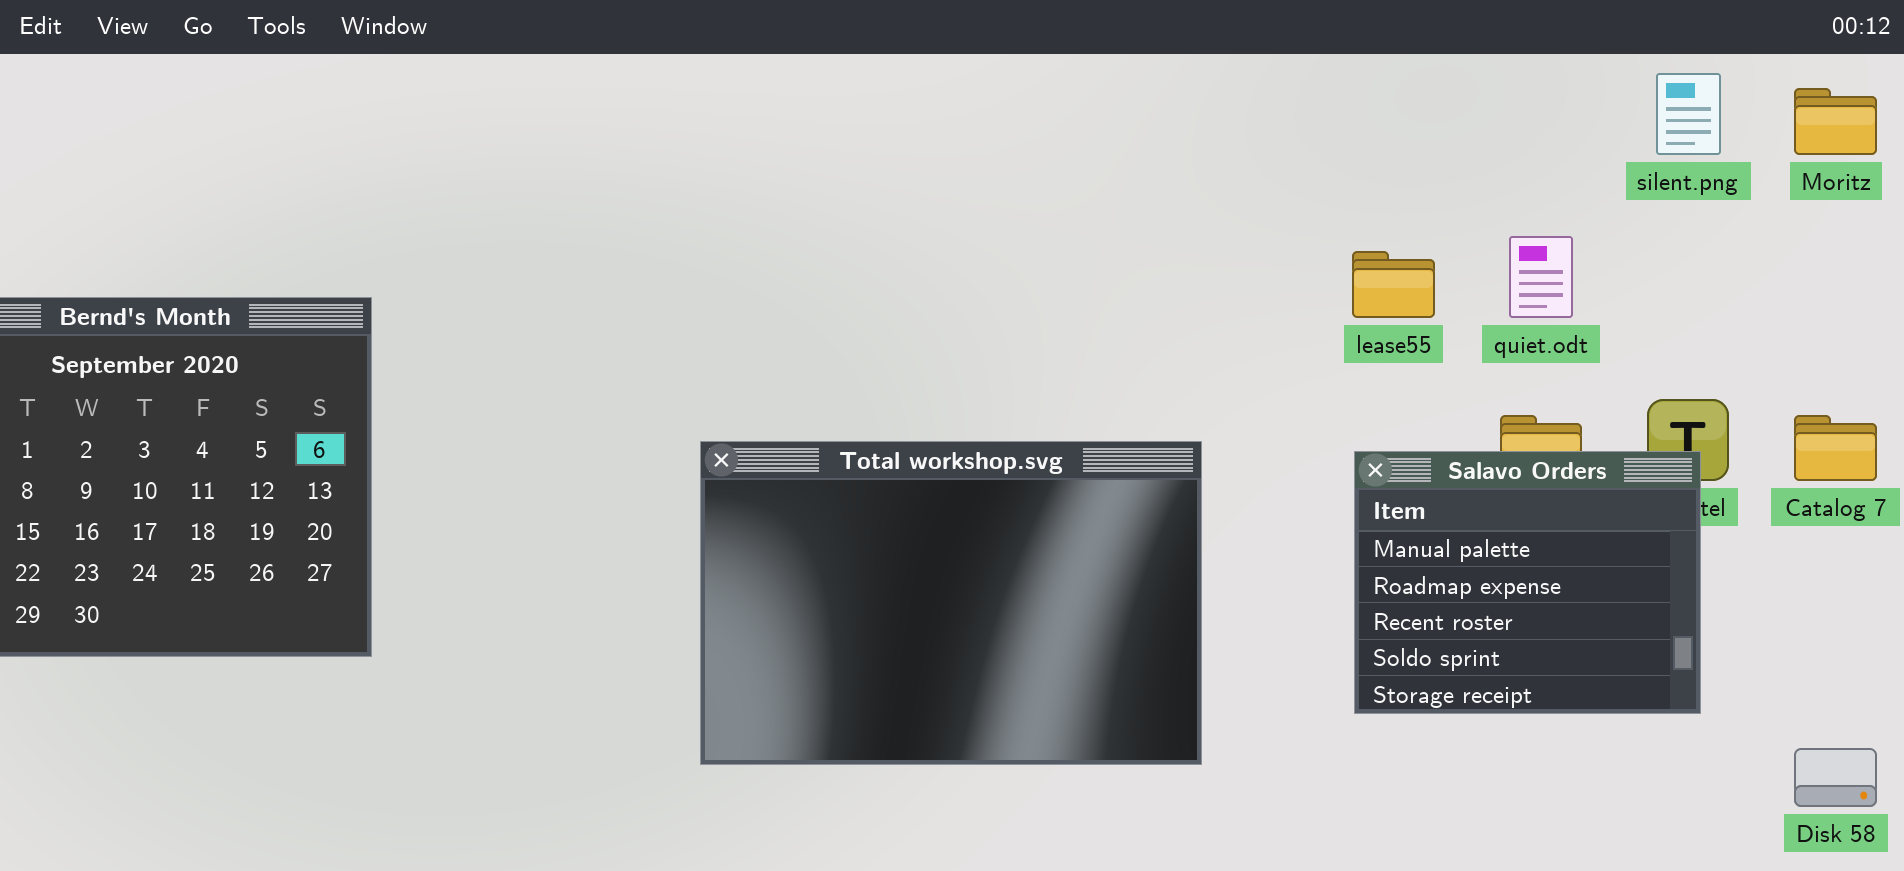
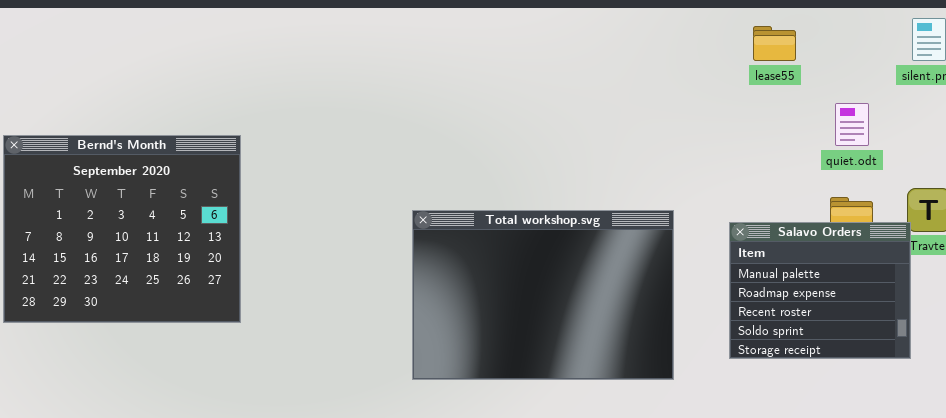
lease55: [1352,251,1435,318] -> [753,26,796,61], moved
Salavo Orders: [1354,451,1701,714] -> [729,222,911,359], moved

